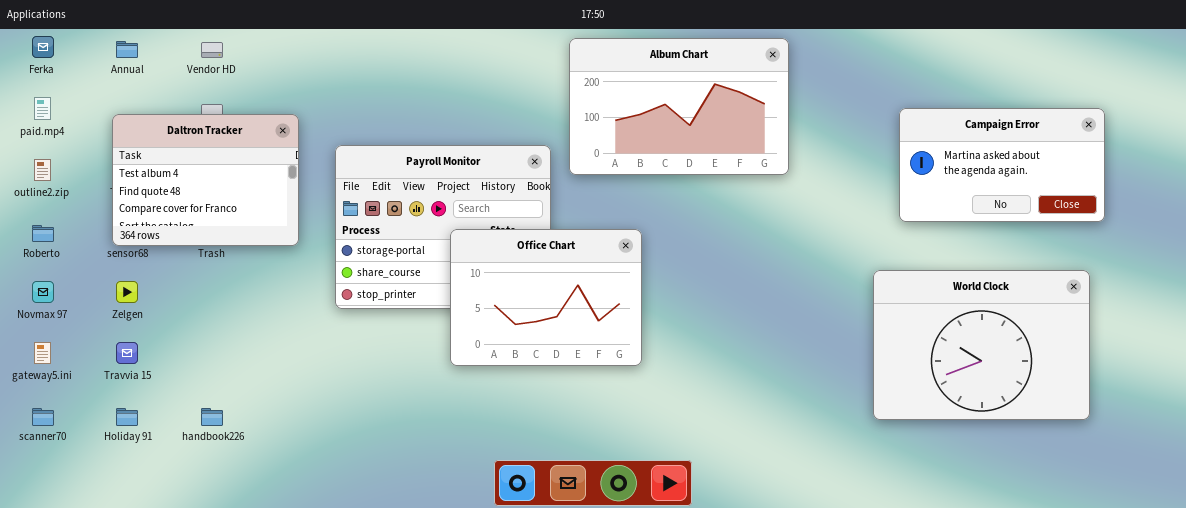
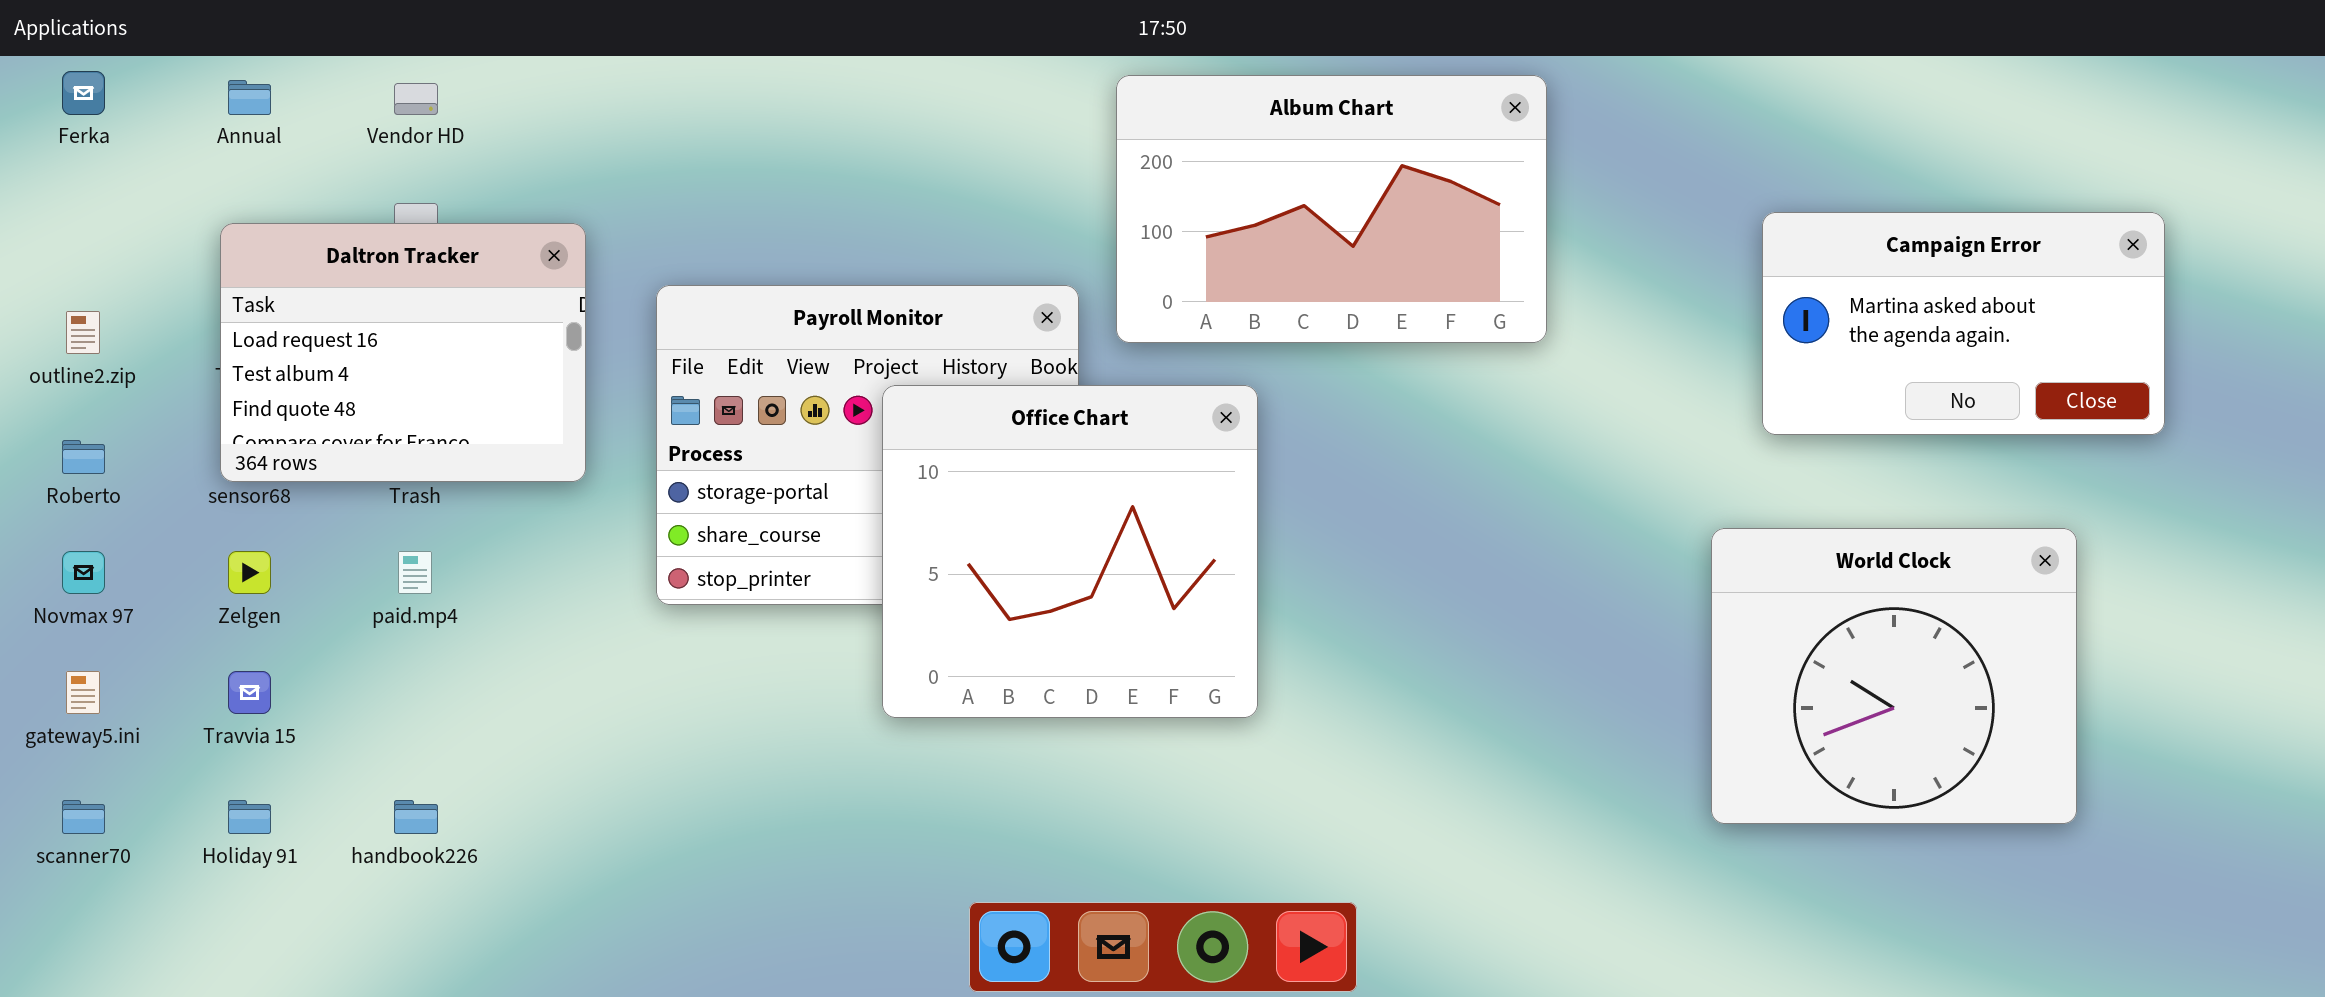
paid.mp4: [34,97,51,120] -> [398,551,432,594], moved
Daltron Tracker: [112,114,299,246] -> [220,223,586,482], scrolled up 1 row
Office Chart: [450,229,642,366] -> [882,385,1258,718], resized
World Clock: [873,270,1090,420] -> [1711,528,2077,824], resized

